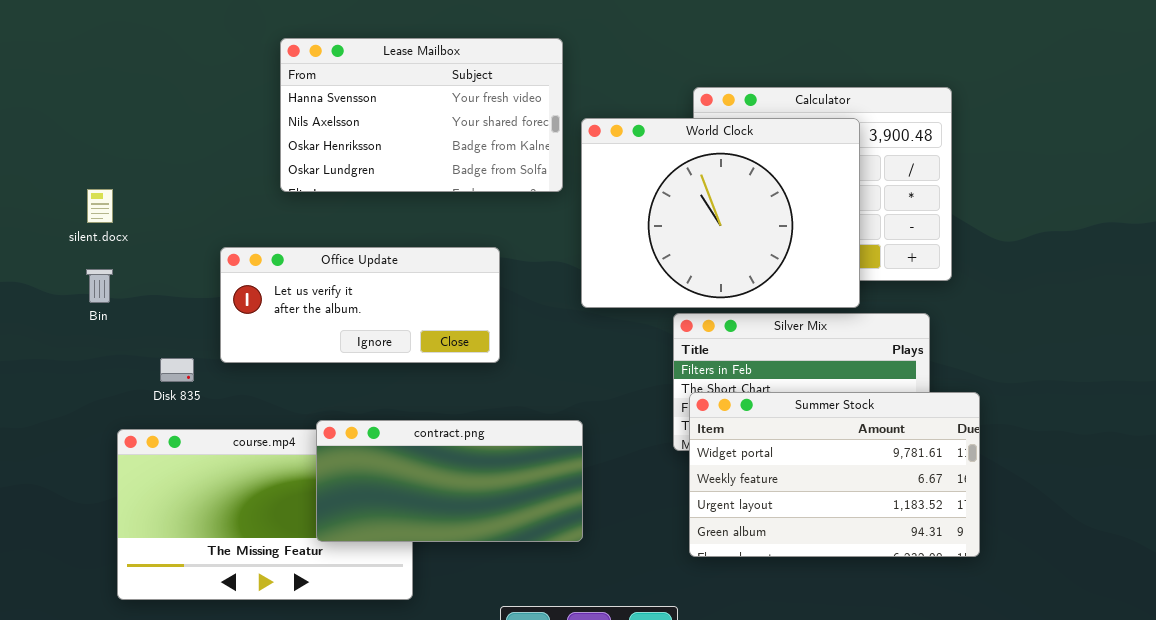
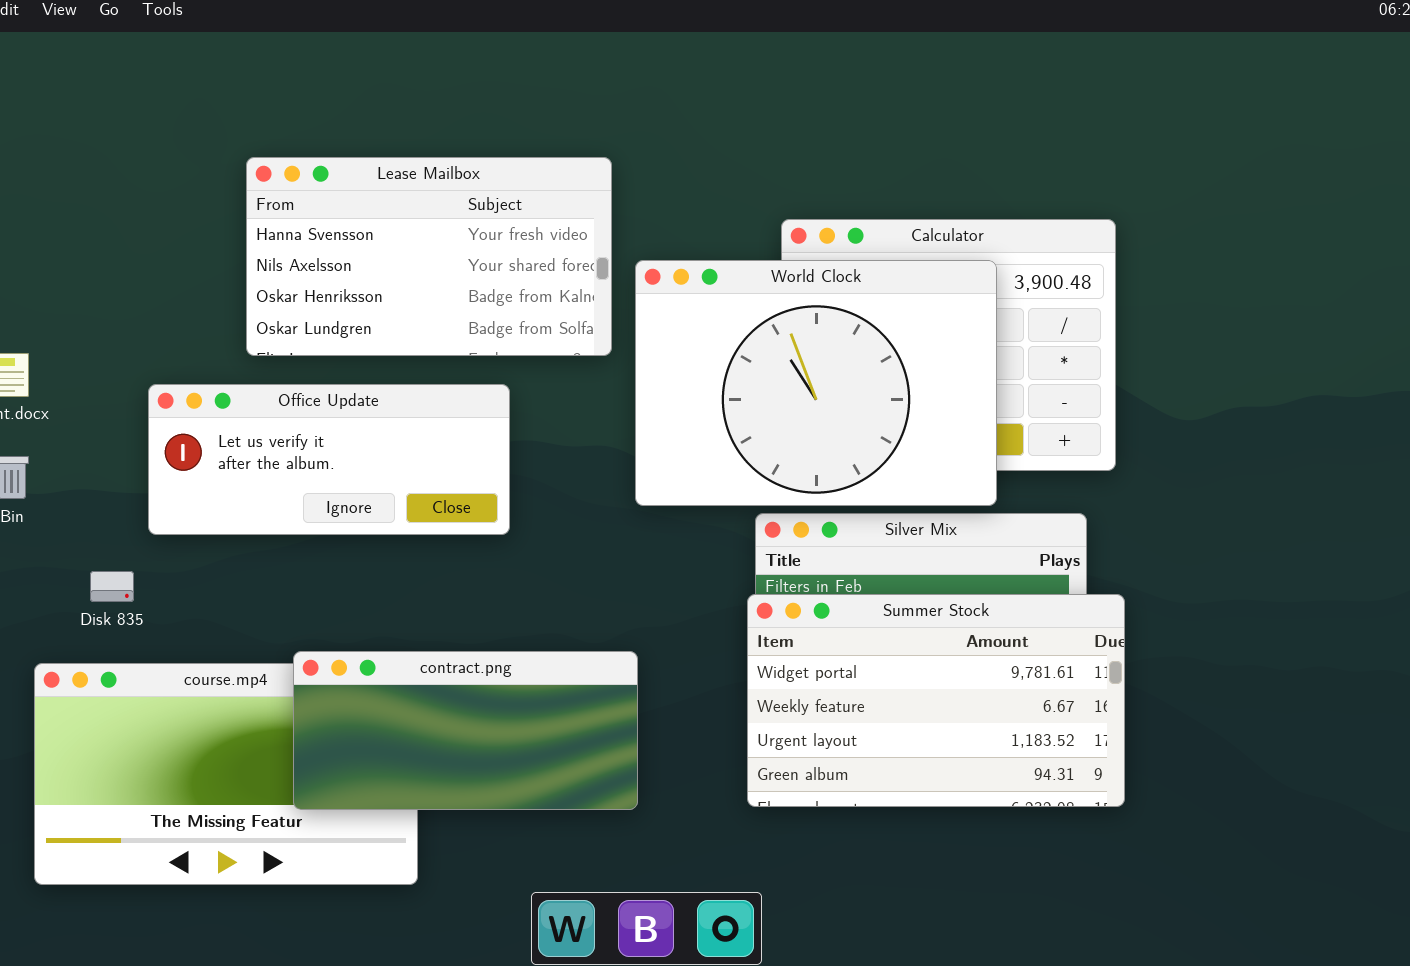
Office Update: [220,247,500,363] -> [148,384,510,535], moved
Summer Stock: [689,392,980,557] -> [747,594,1125,807], moved

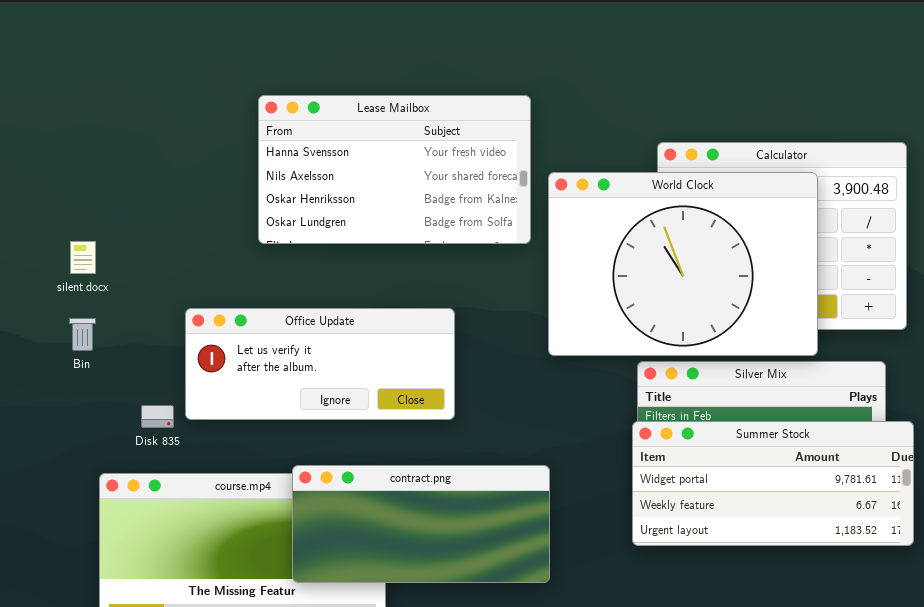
Office Update: [148,384,510,535] -> [185,308,455,420], moved
Summer Stock: [747,594,1125,807] -> [632,421,914,546], resized

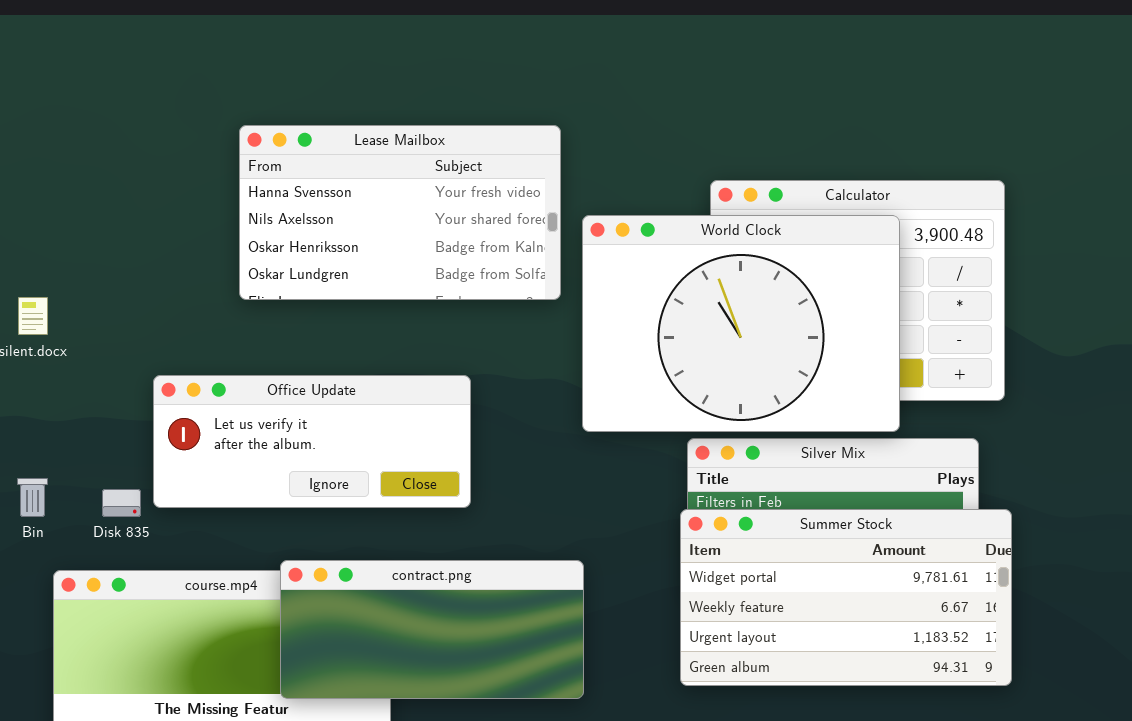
Bin: [69,318,96,351] -> [17,478,48,517], moved
Summer Stock: [632,421,914,546] -> [680,509,1012,686], resized

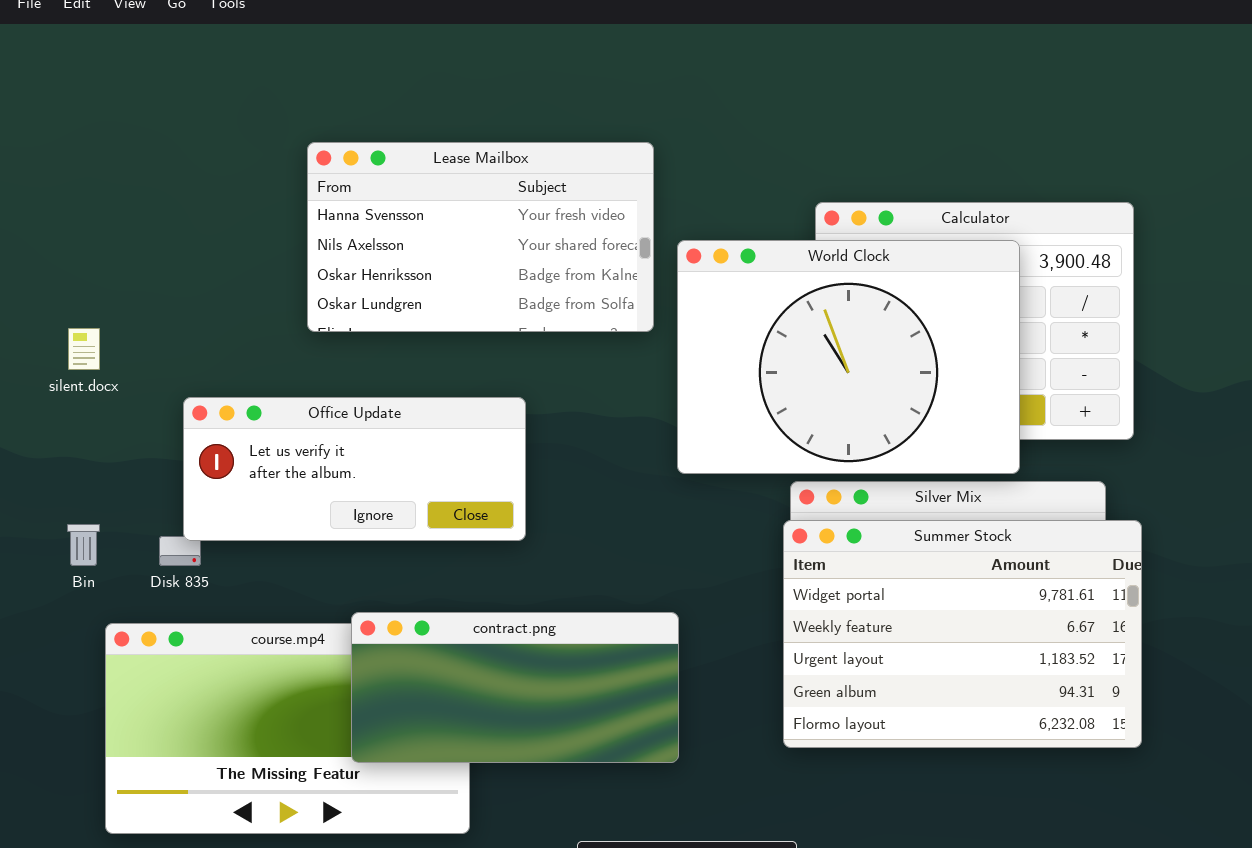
Office Update: [153,375,471,508] -> [183,397,526,541], moved
Summer Stock: [680,509,1012,686] -> [783,520,1142,748], resized

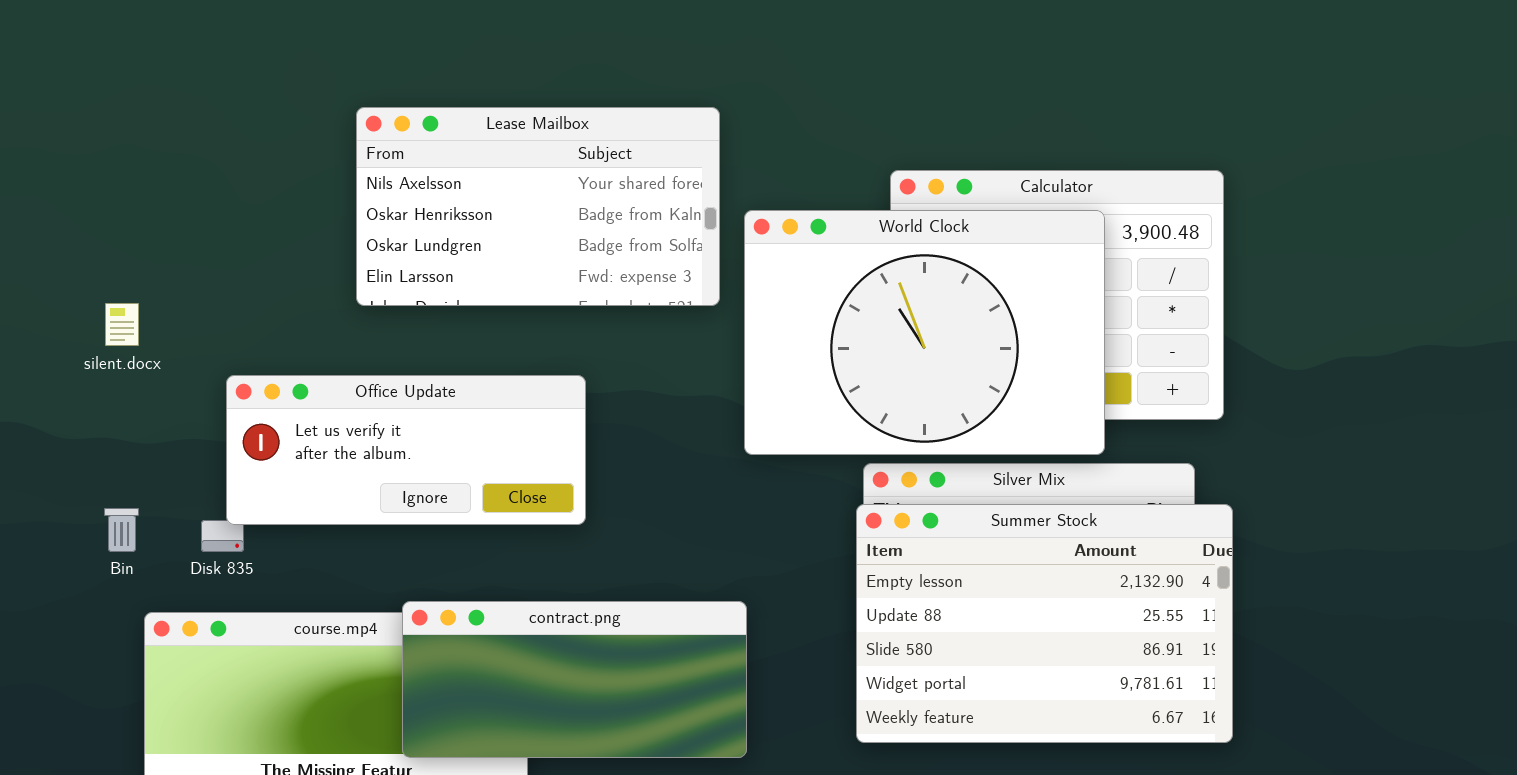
Lease Mailbox: [307,142,654,332] -> [356,107,720,306], scrolled down 1 row
Summer Stock: [783,520,1142,748] -> [856,504,1233,743], scrolled up 3 rows

